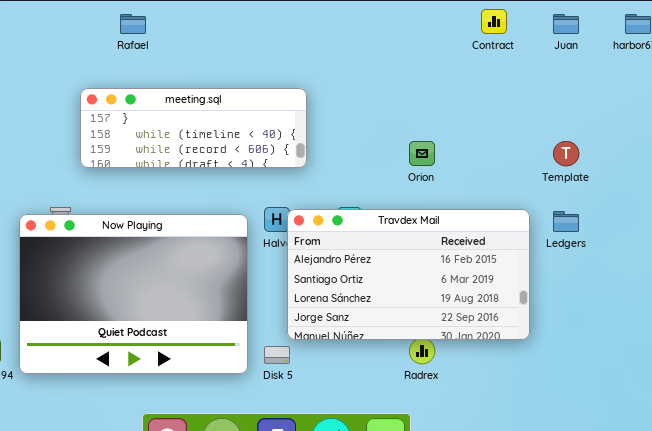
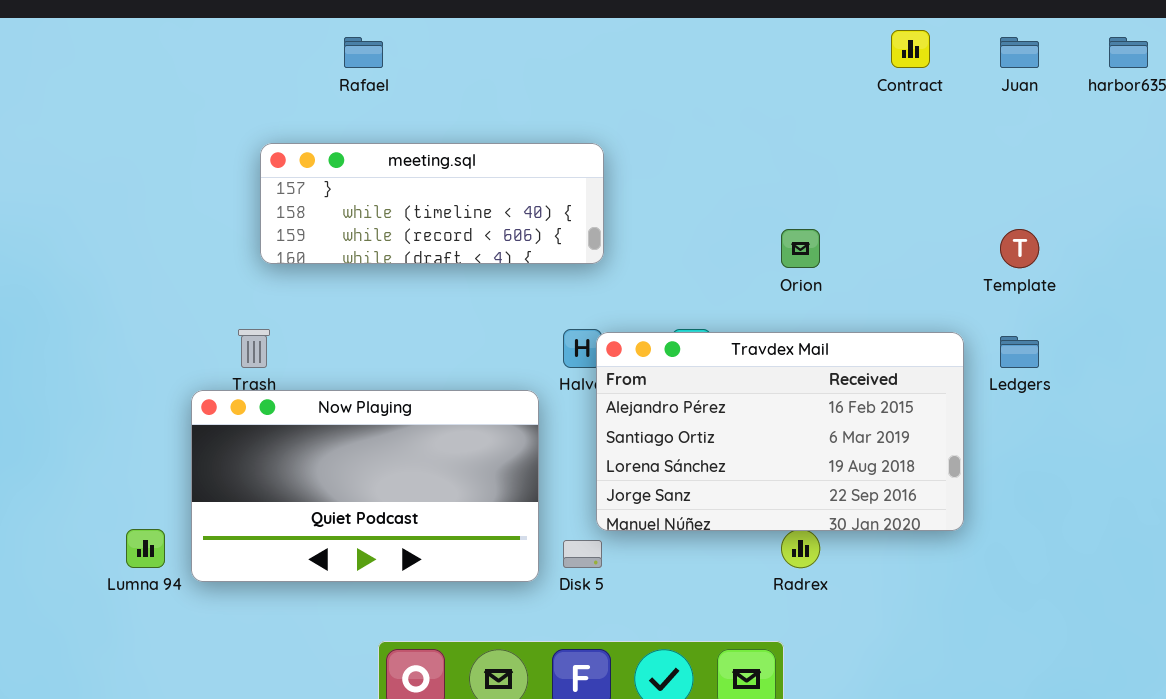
meeting.sql: [80,88,307,168] -> [260,143,604,264], moved
Now Playing: [19,214,248,374] -> [191,390,539,582], resized

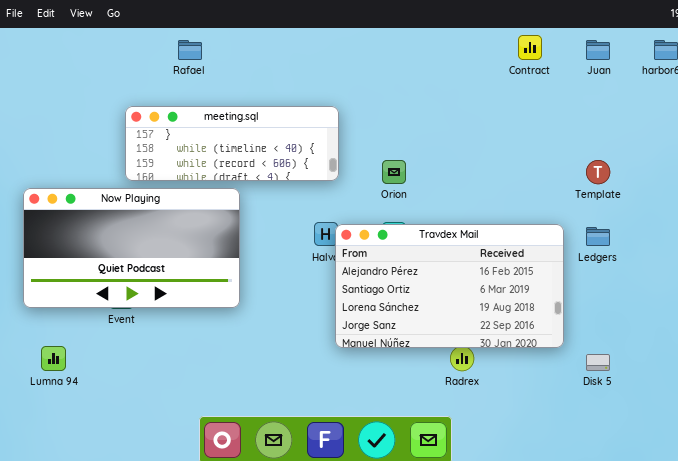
Orion: [781,229,820,268] -> [382,160,406,184], moved
Now Playing: [191,390,539,582] -> [23,188,240,308], moved
Disk 5: [563,540,602,568] -> [586,354,610,371], moved

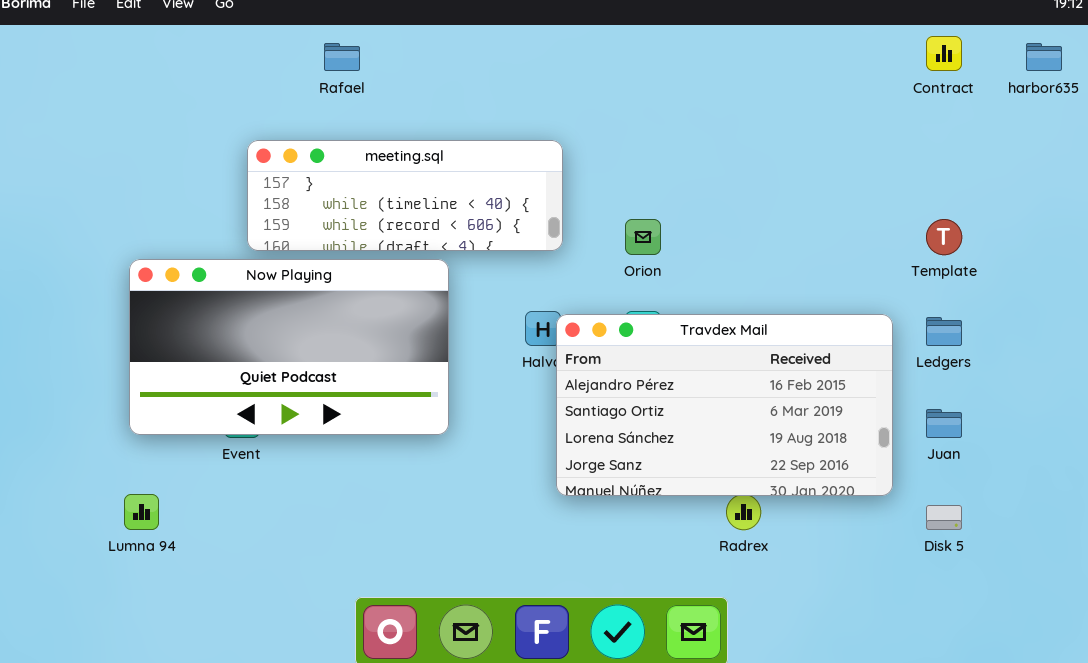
Contract: [518,35,542,60] -> [926,36,962,71], moved
Juan: [586,40,610,60] -> [926,409,962,438], moved
Now Playing: [23,188,240,308] -> [129,259,449,435], moved

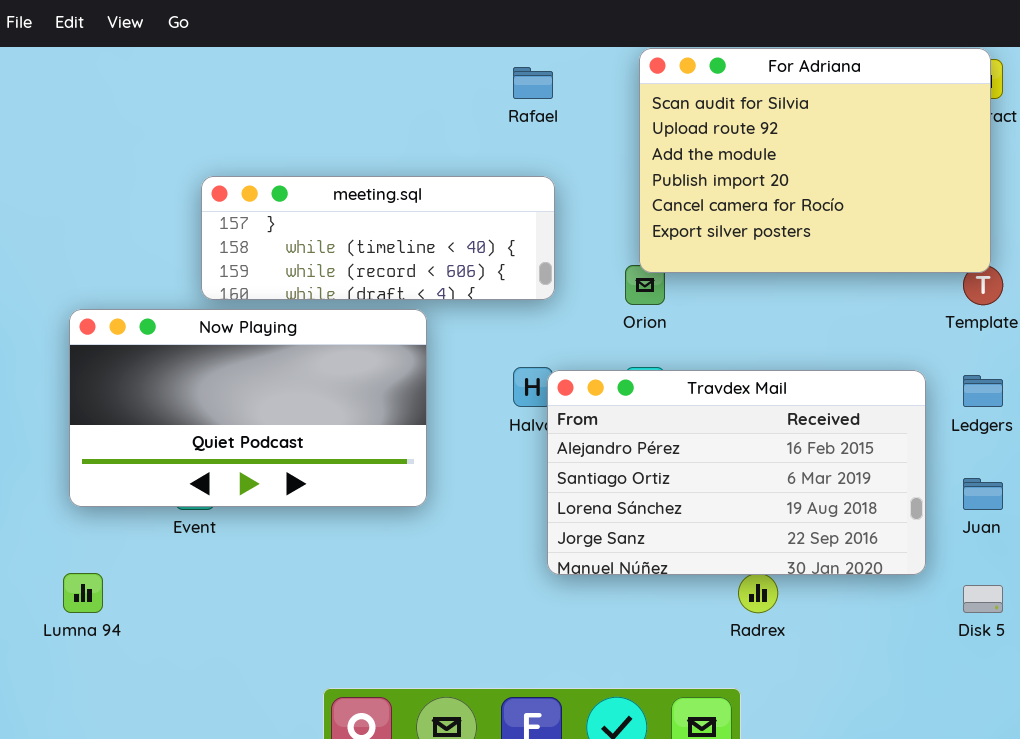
For Adriana: none -> [639,48,991,273], opened
Rafael: [324,43,360,71] -> [513,67,553,99], moved

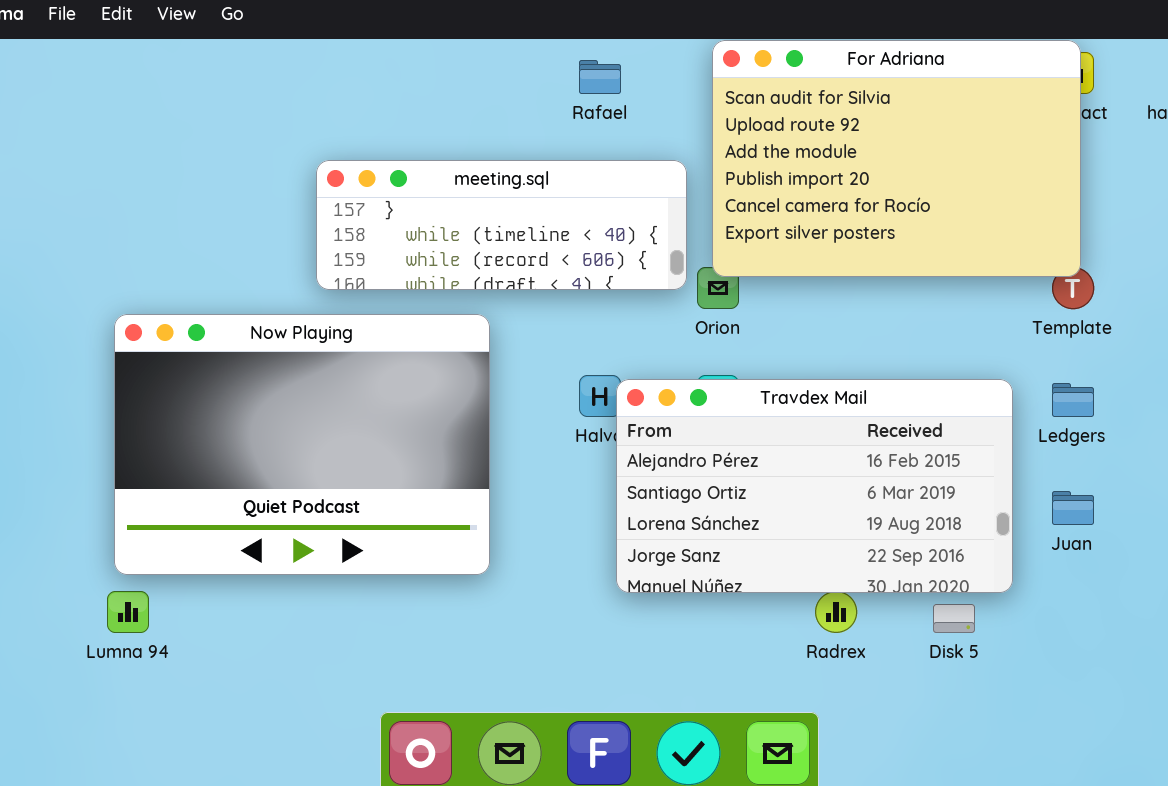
meeting.sql: [201,176,555,300] -> [316,160,687,290], moved
Now Playing: [69,309,427,507] -> [114,314,490,575], resized
Disk 5: [963,585,1003,613] -> [933,604,975,633], moved

